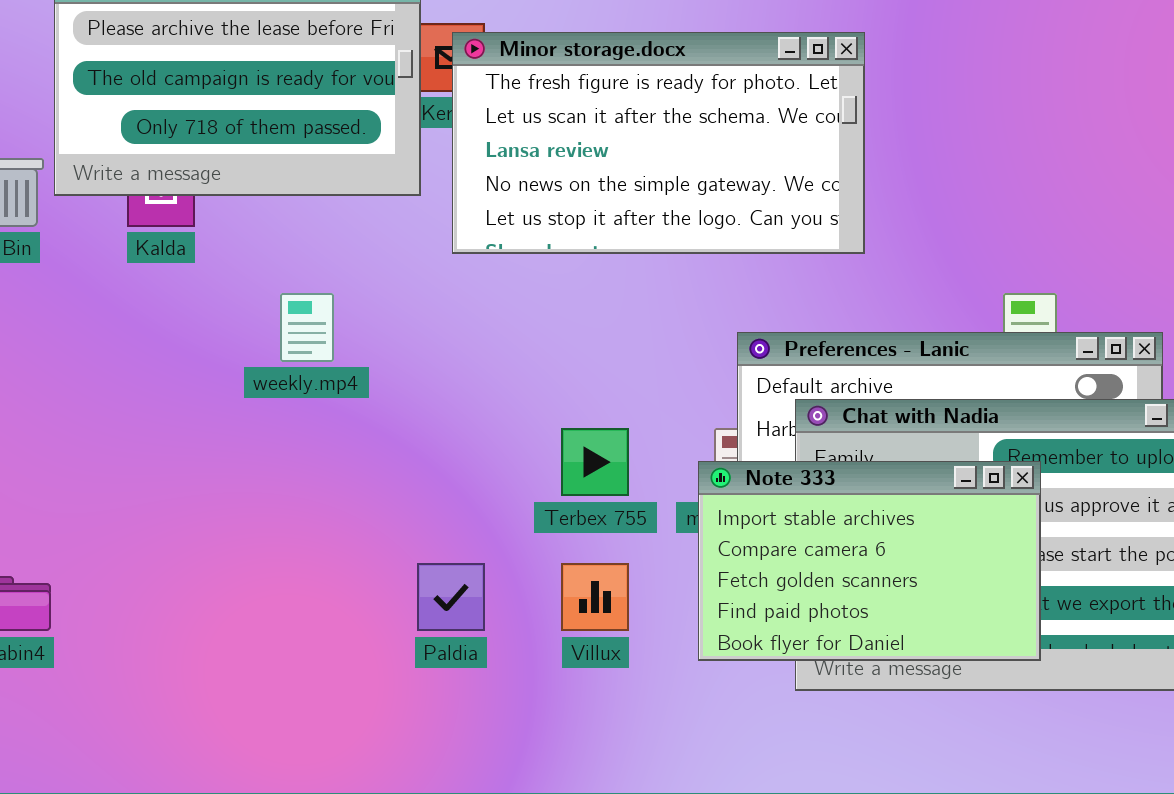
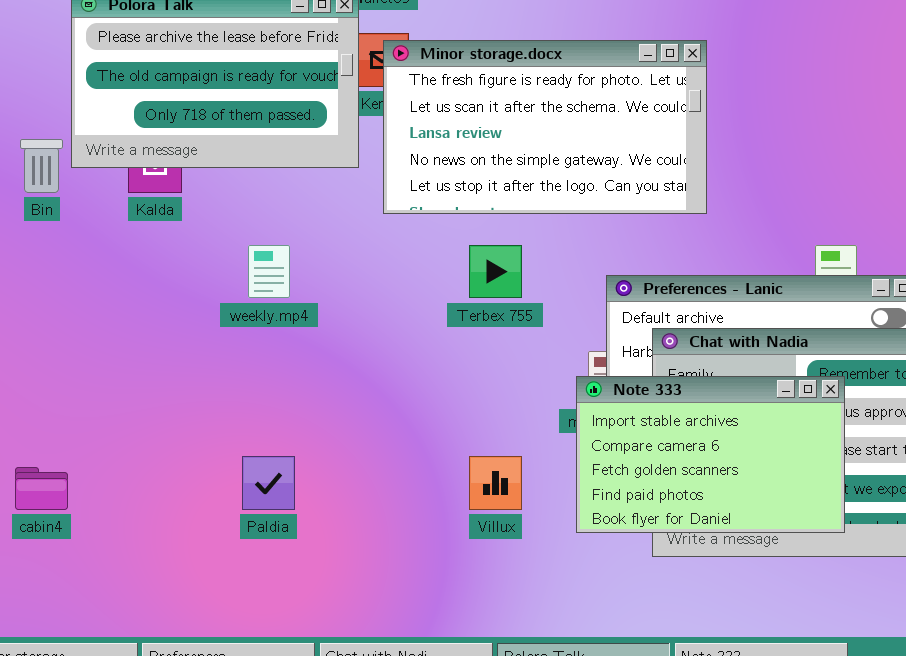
Terbex 755: [561,428,629,496] -> [469,245,522,298], moved
Paldia: [417,563,485,631] -> [242,456,295,510], moved

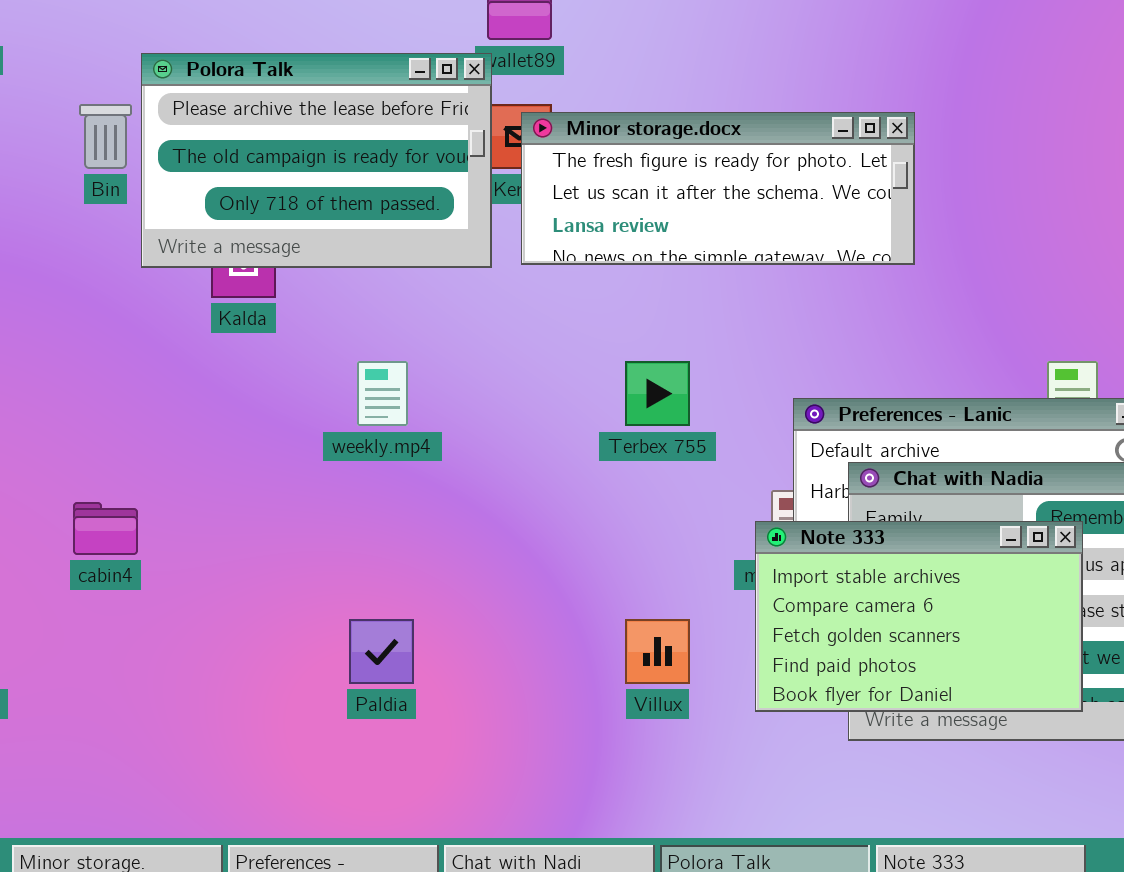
Minor storage.docx: [383,40,707,214] -> [521,112,915,265], resized
Bin: [20,139,63,193] -> [79,104,132,169], moved
cabin4: [15,467,68,510] -> [73,502,138,555], moved

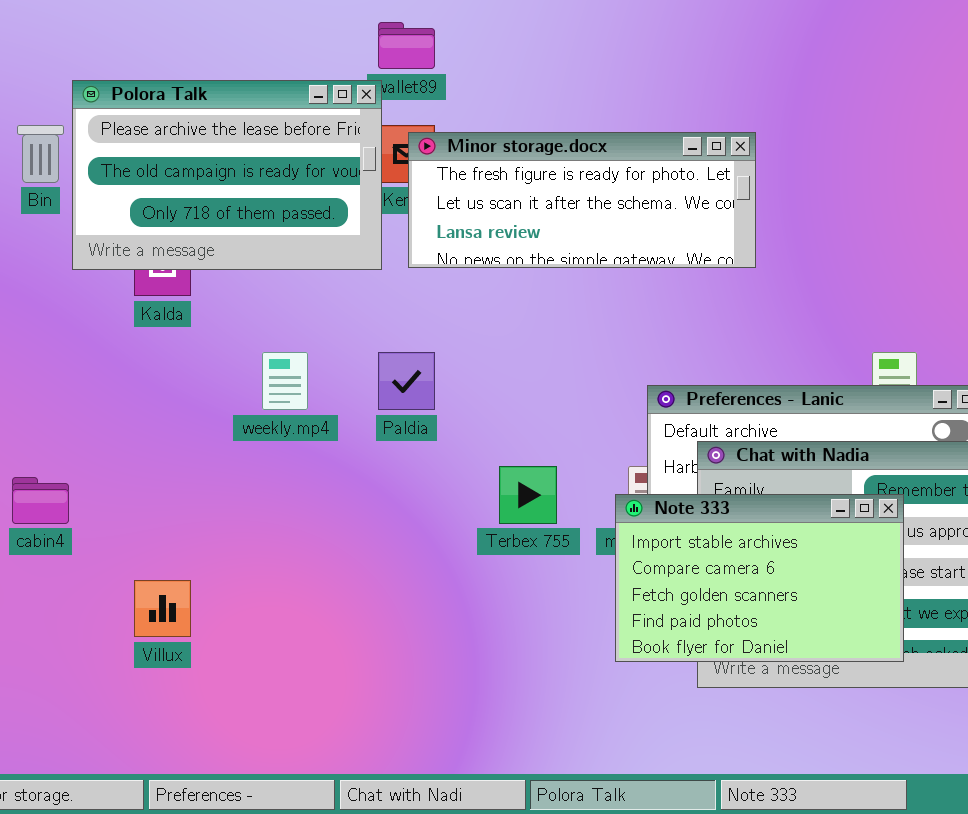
Terbex 755: [625,361,690,426] -> [499,466,557,524], moved
Paldia: [349,619,414,684] -> [378,352,435,410], moved
Villux: [625,619,690,684] -> [134,580,191,637], moved

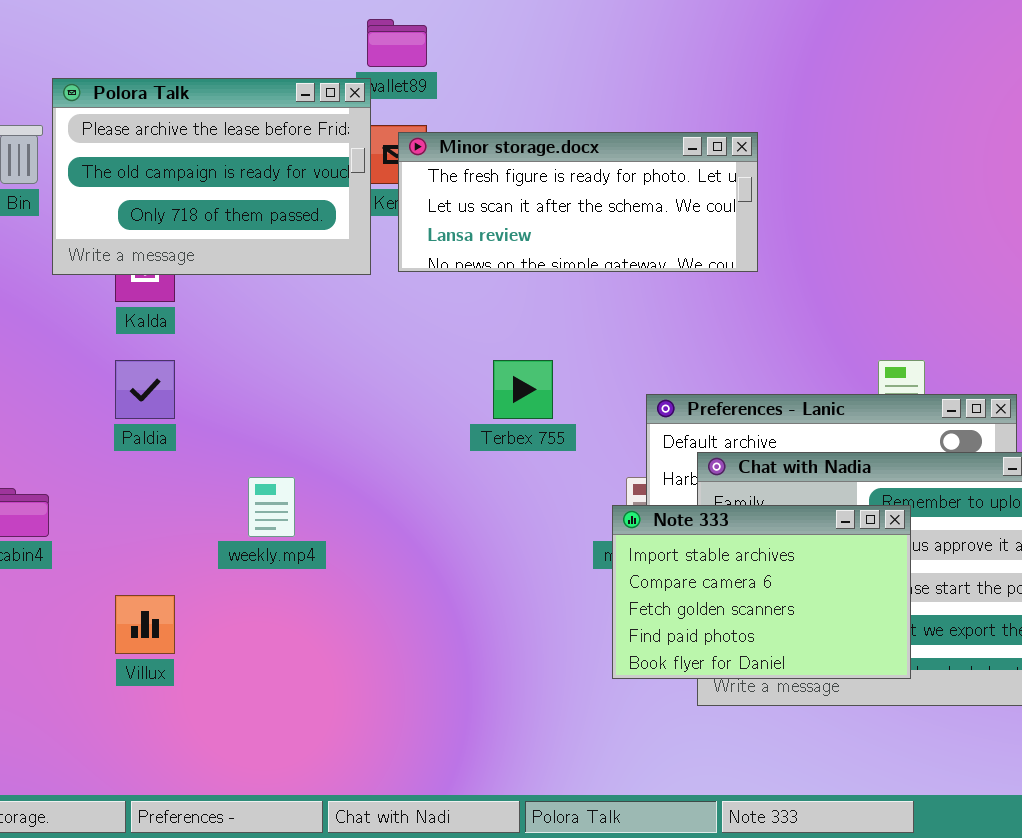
weekly.mp4: [262,352,308,410] -> [248,477,295,537], moved
Paldia: [378,352,435,410] -> [115,360,175,419], moved
Terbex 755: [499,466,557,524] -> [493,360,553,419], moved

